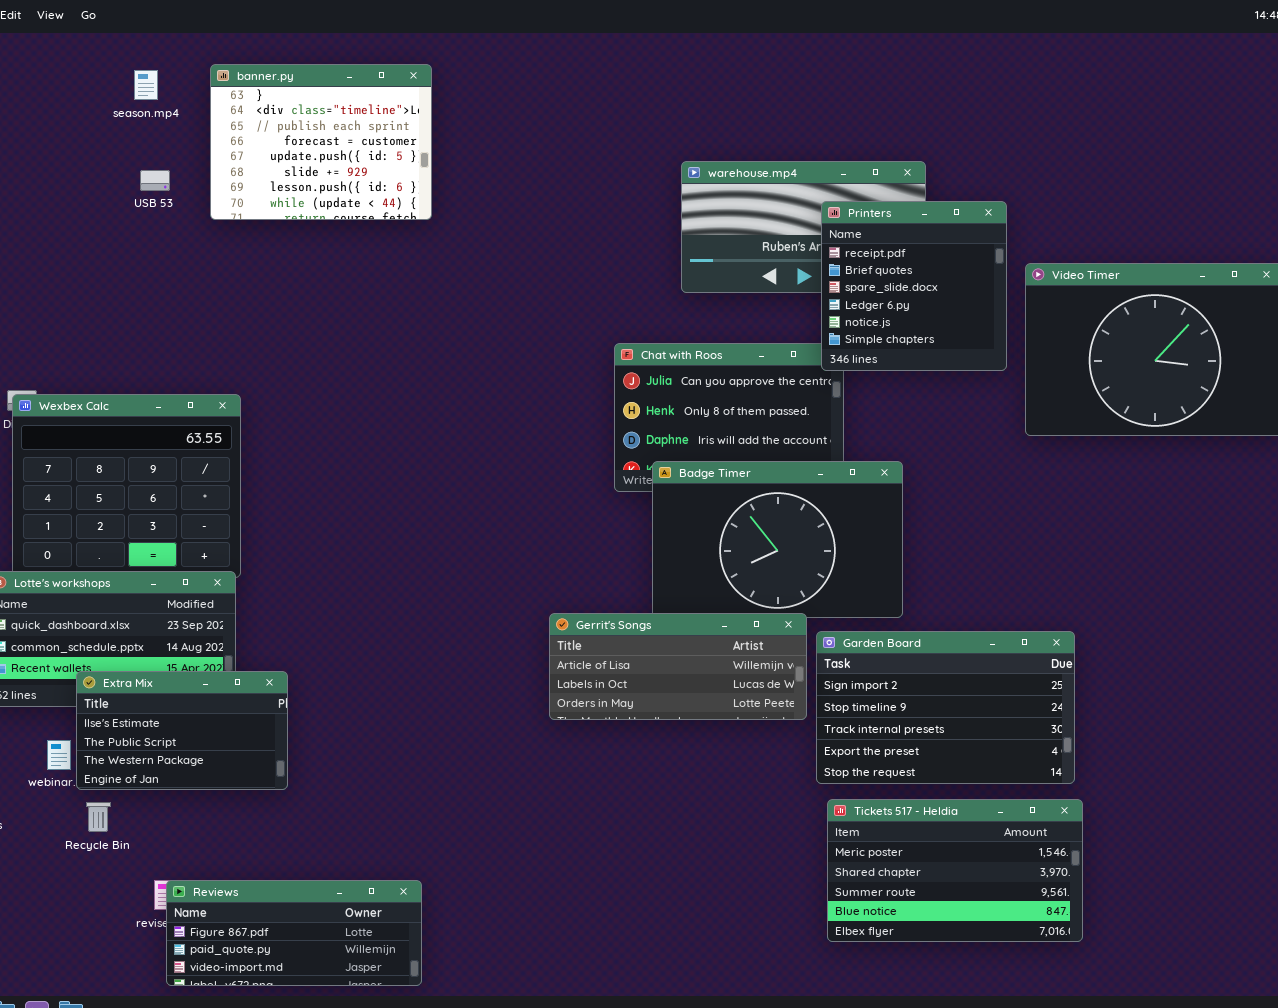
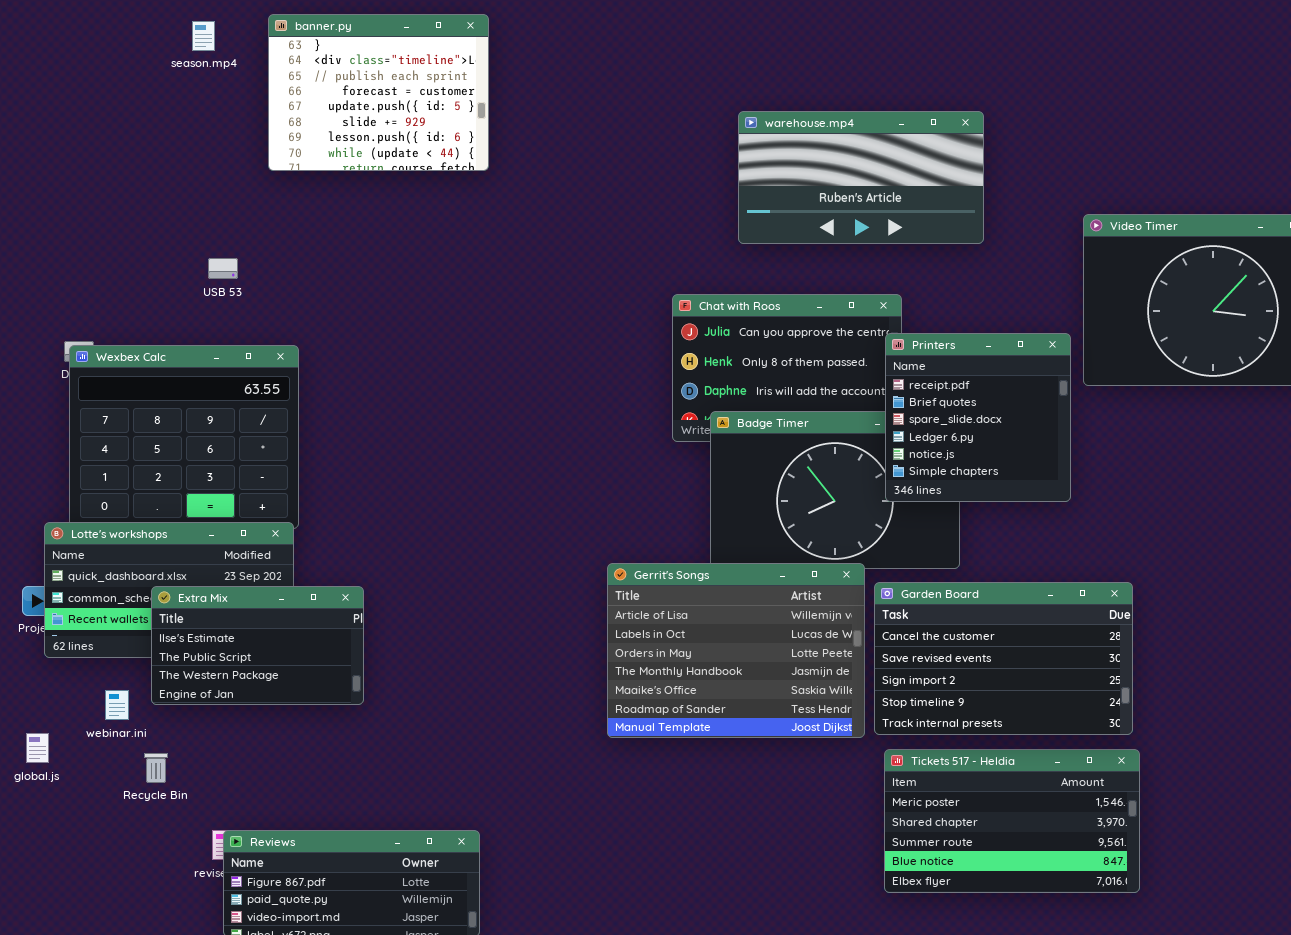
USB 53: [140,170,170,191] -> [208,258,238,279], moved
Printers: [821,201,1007,371] -> [885,333,1071,502], moved
Gerrit's Songs: [549,613,807,720] -> [607,563,865,738], resized
Garden Board: [816,631,1075,784] -> [874,582,1133,735], scrolled up 2 rows
Extra Mix: [76,671,288,790] -> [151,586,364,705], moved

